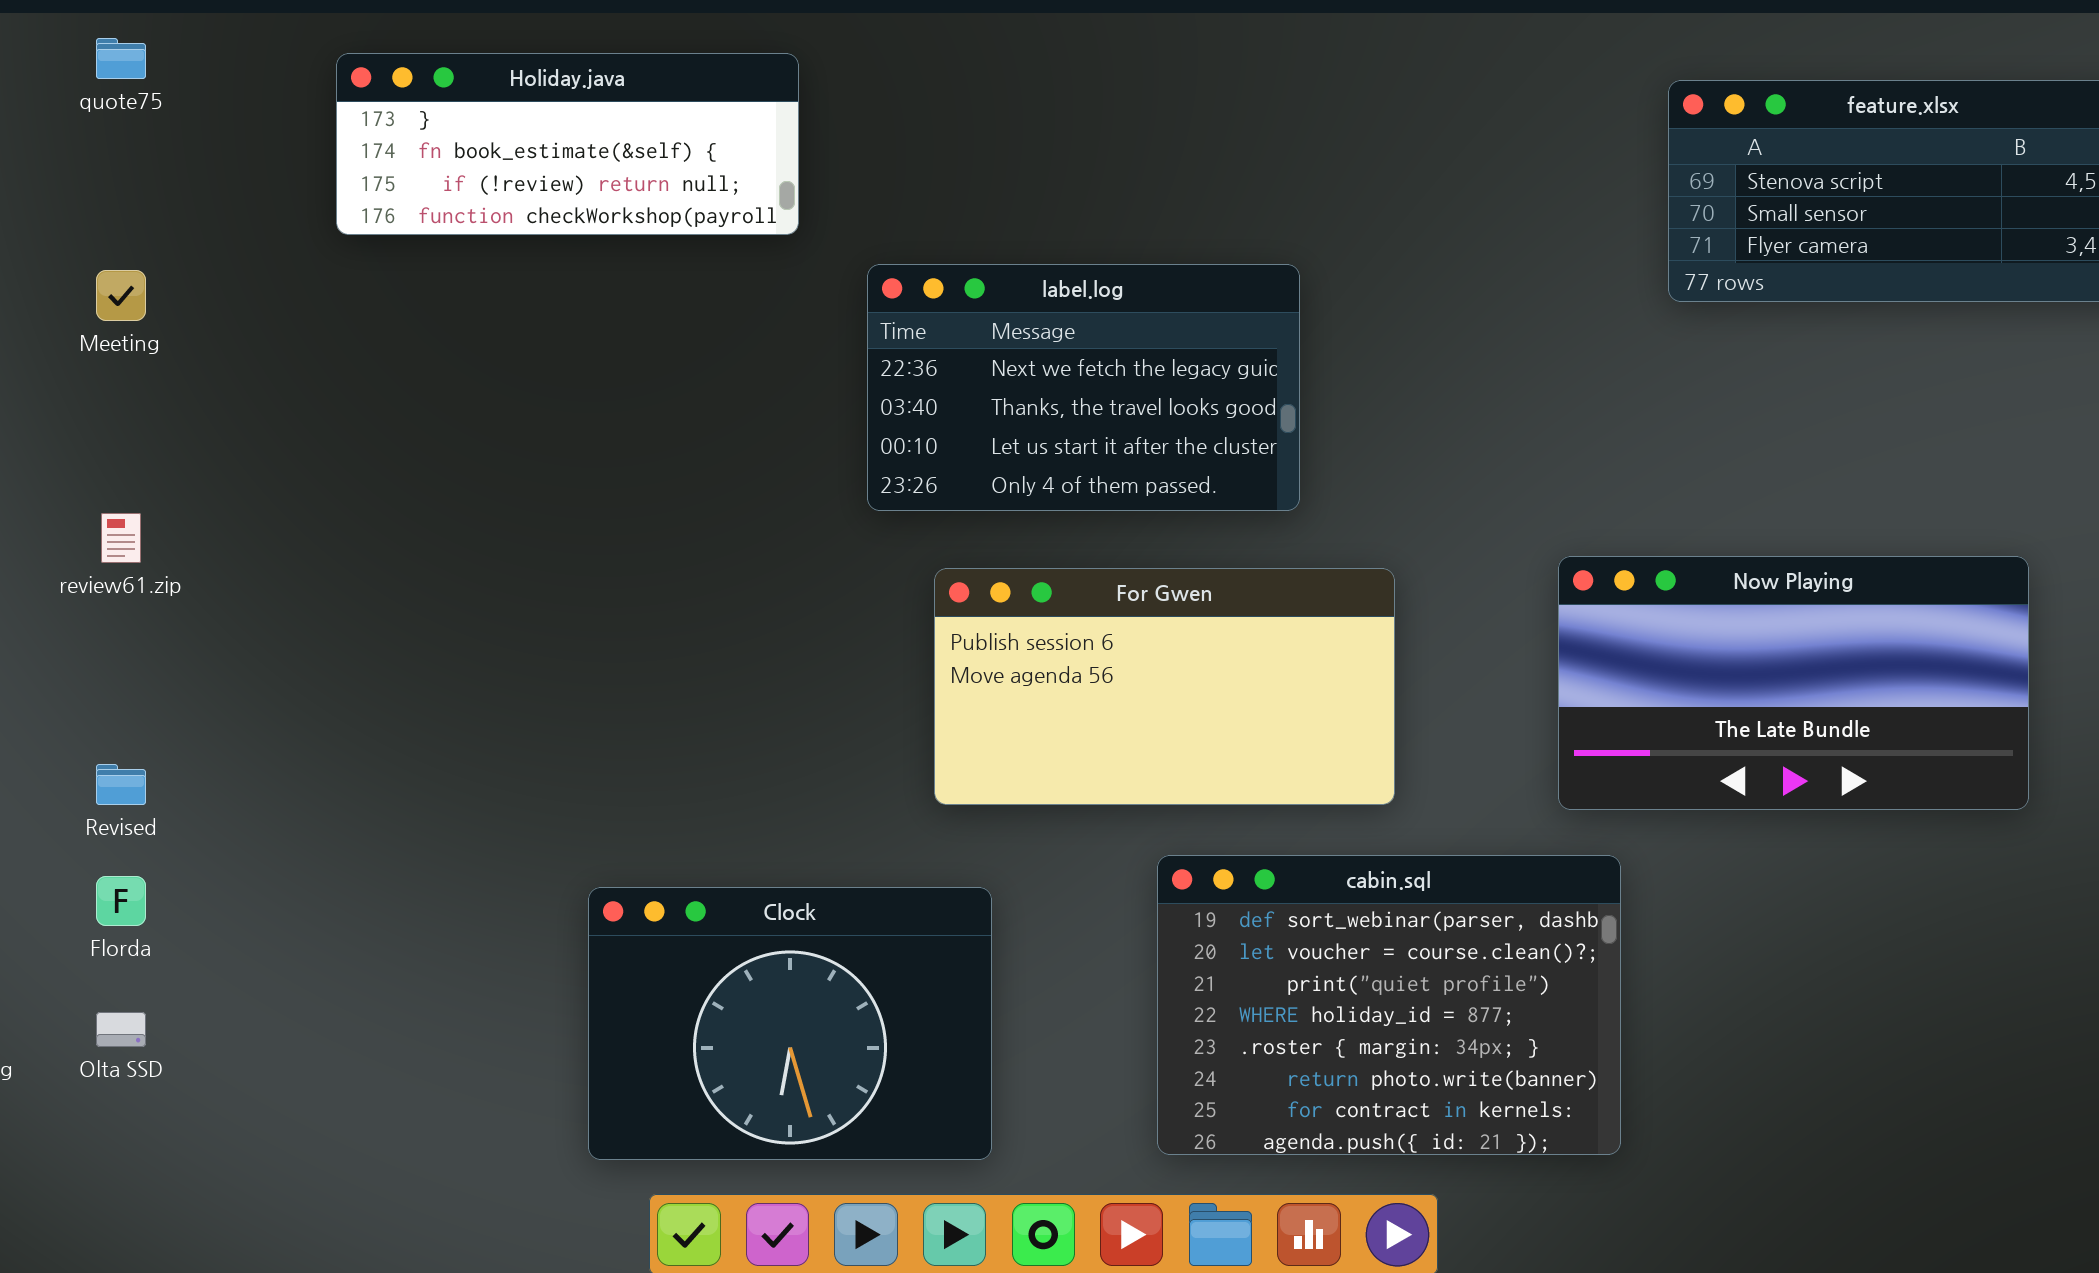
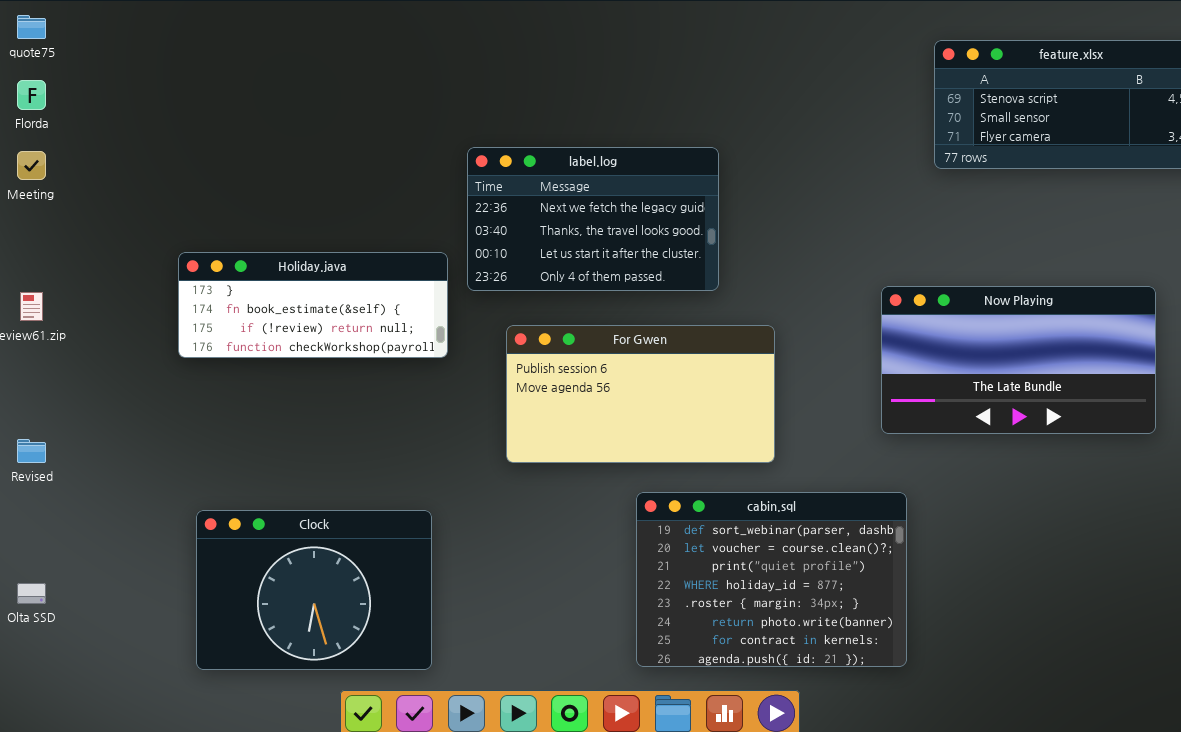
Holiday.java: [336,53,799,235] -> [178,252,448,358], moved
Now Playing: [1558,556,2029,810] -> [881,286,1156,434], moved
Florda: [96,876,146,926] -> [17,80,46,110], moved
Clock: [588,887,992,1160] -> [196,510,432,670], moved

